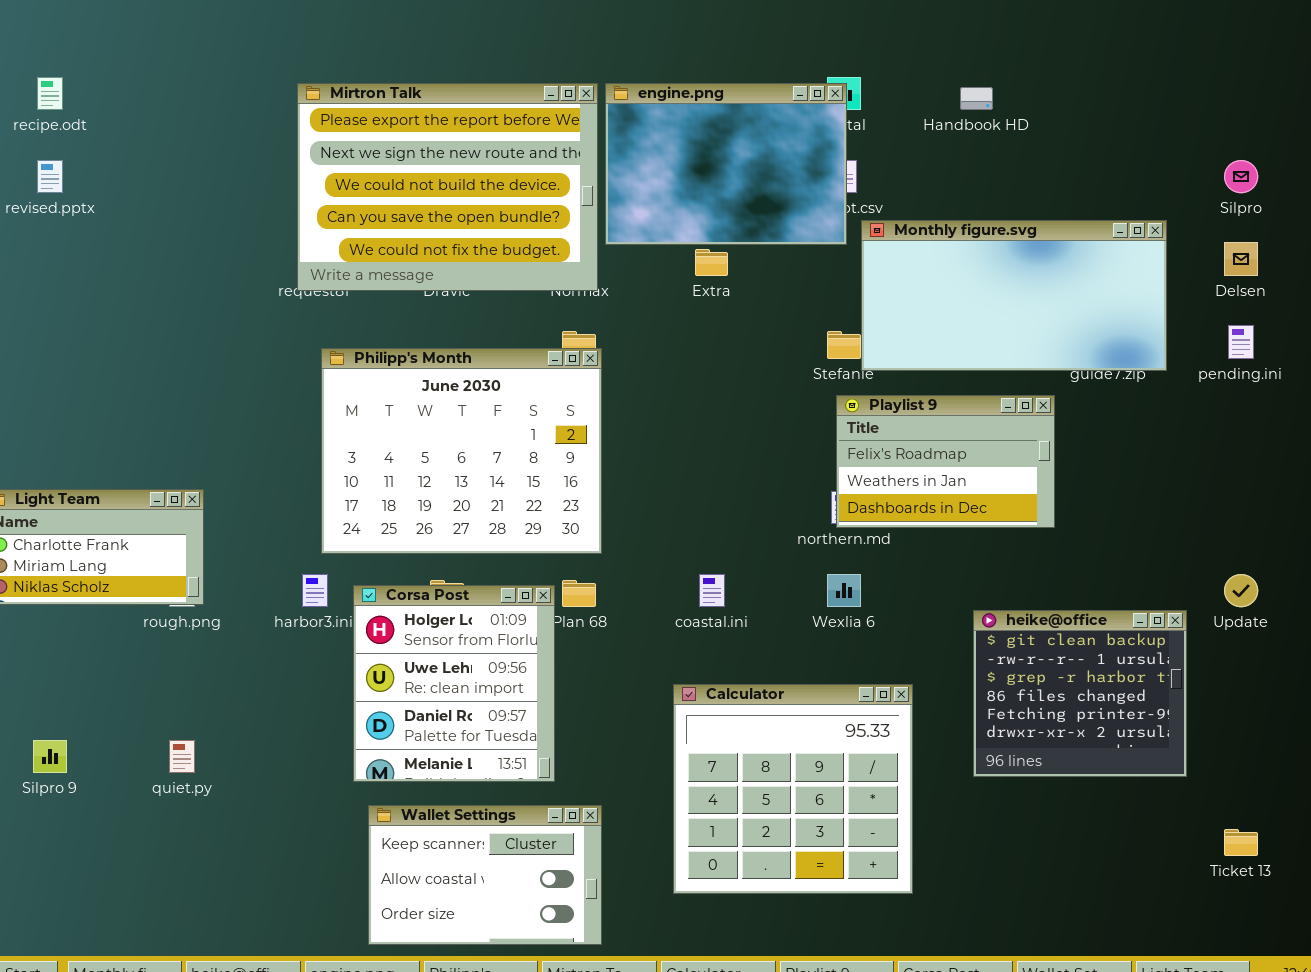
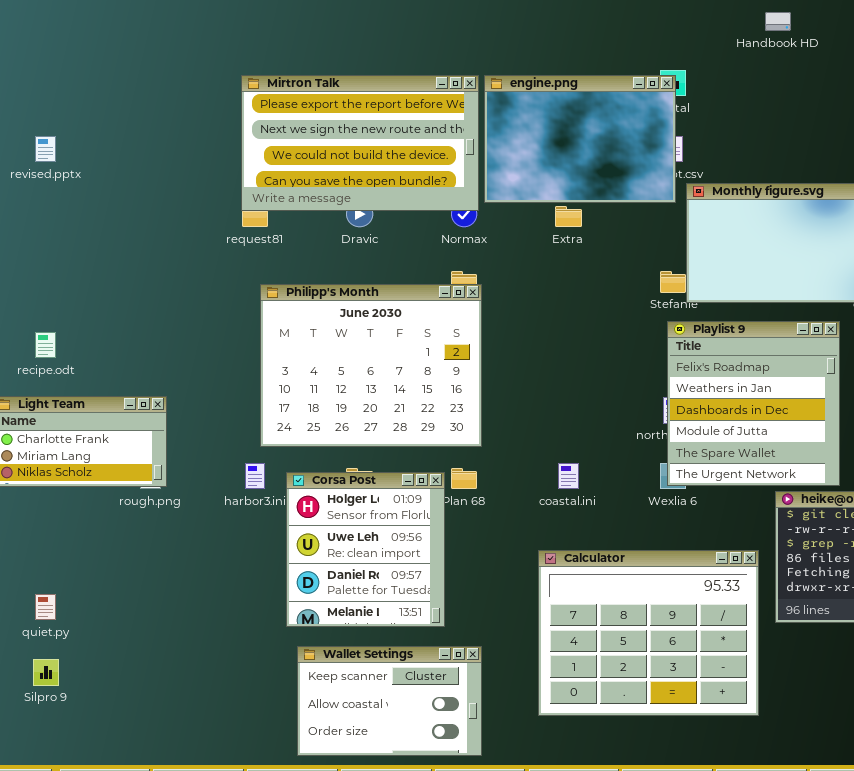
recipe.odt: [37,77,63,110] -> [35,332,56,358], moved
Mirtron Talk: [297,83,598,291] -> [241,75,479,211], resized
Handbook HD: [960,87,993,110] -> [765,12,791,31], moved
Playlist 9: [836,395,1055,528] -> [667,321,840,486], resized
Calculator: [673,684,913,894] -> [538,550,759,716], resized
Silpro 9: [33,740,67,773] -> [33,659,59,686], moved
quiet.py: [169,740,195,773] -> [35,594,56,620], moved

